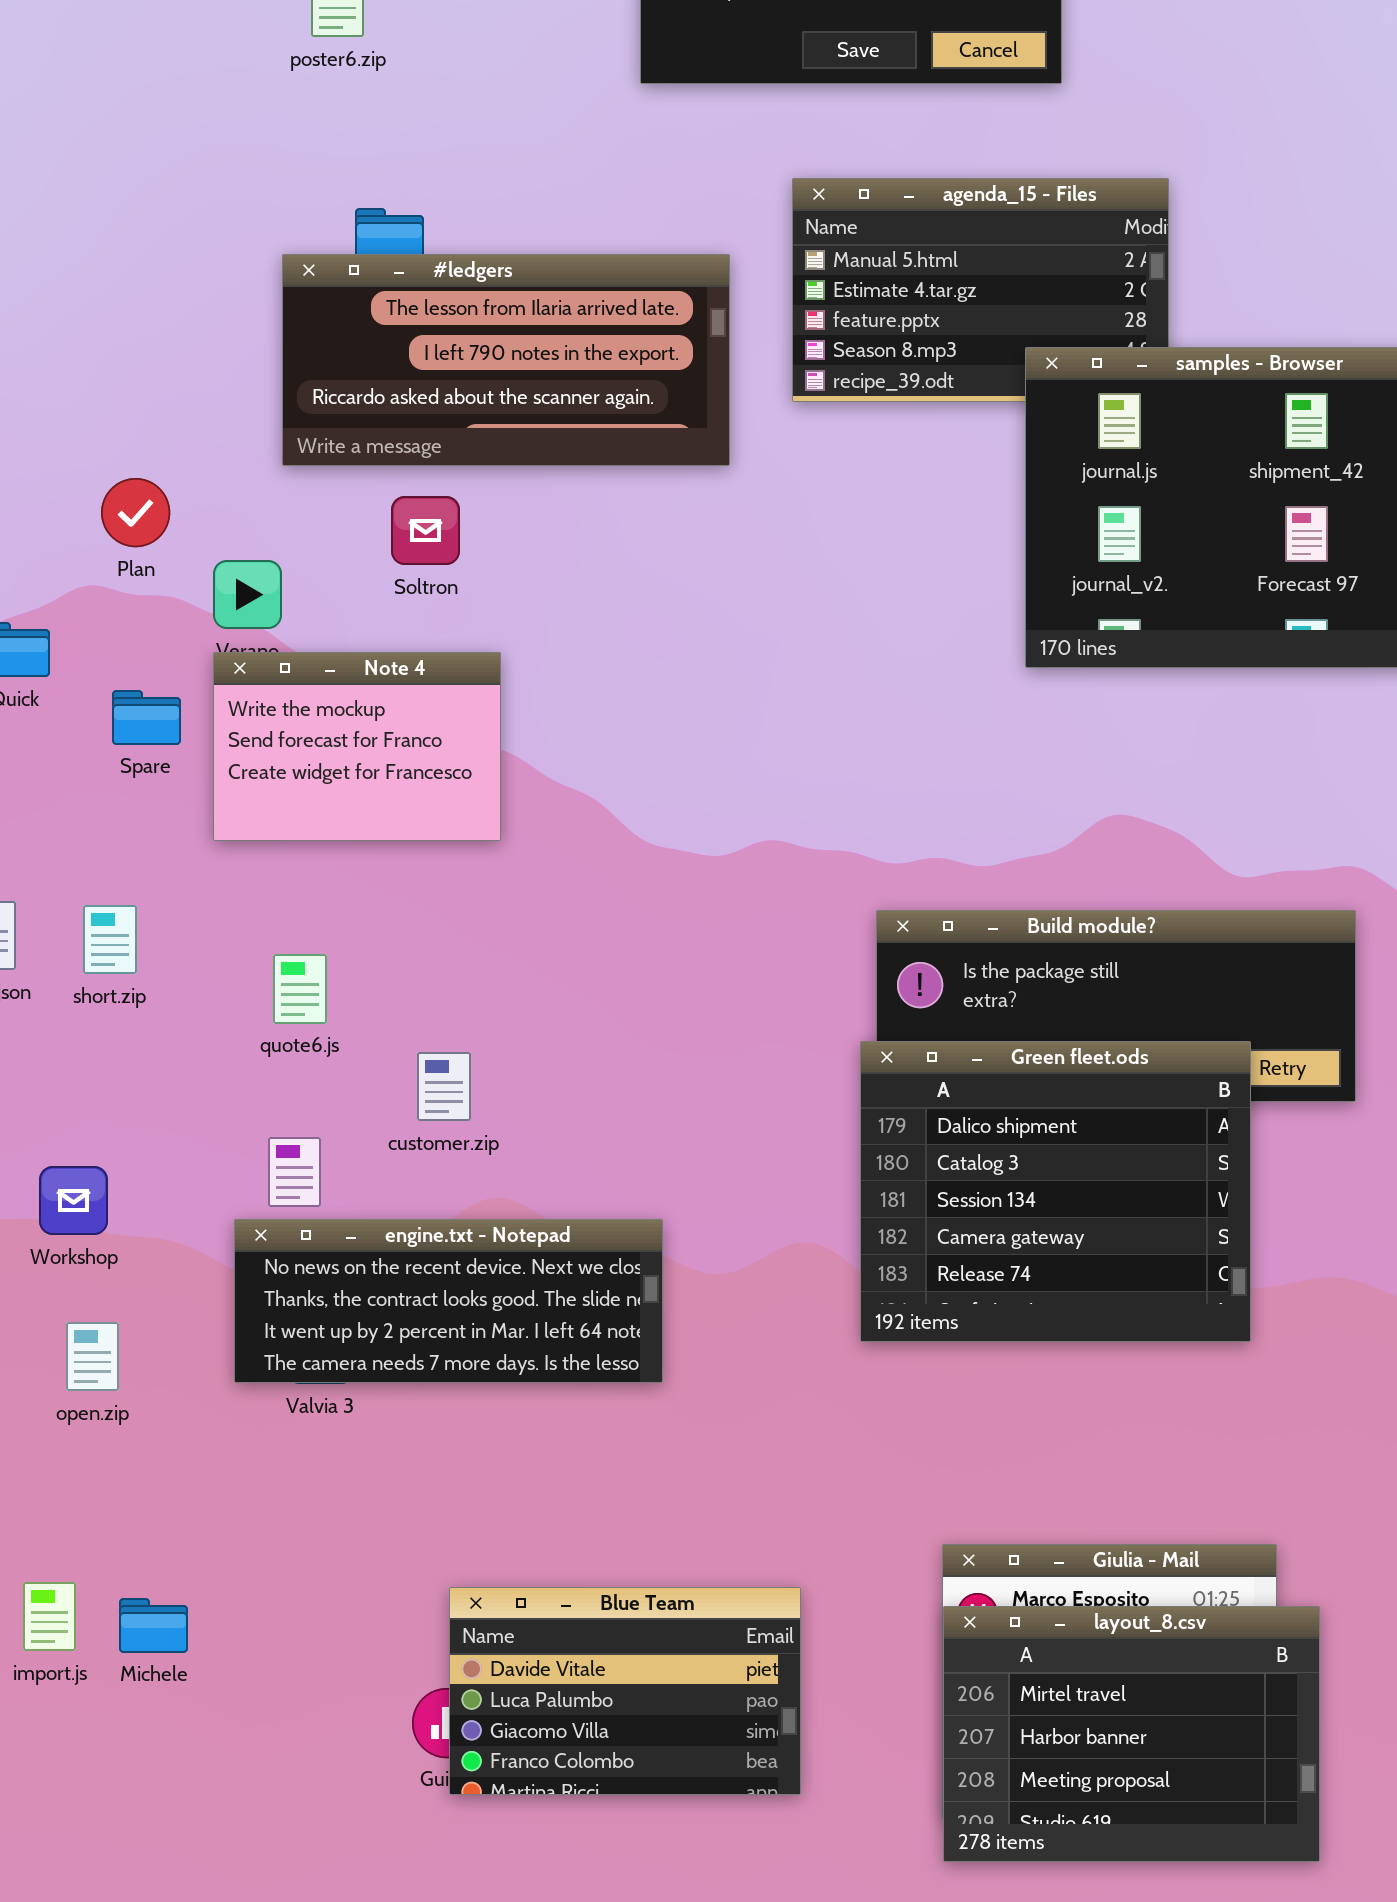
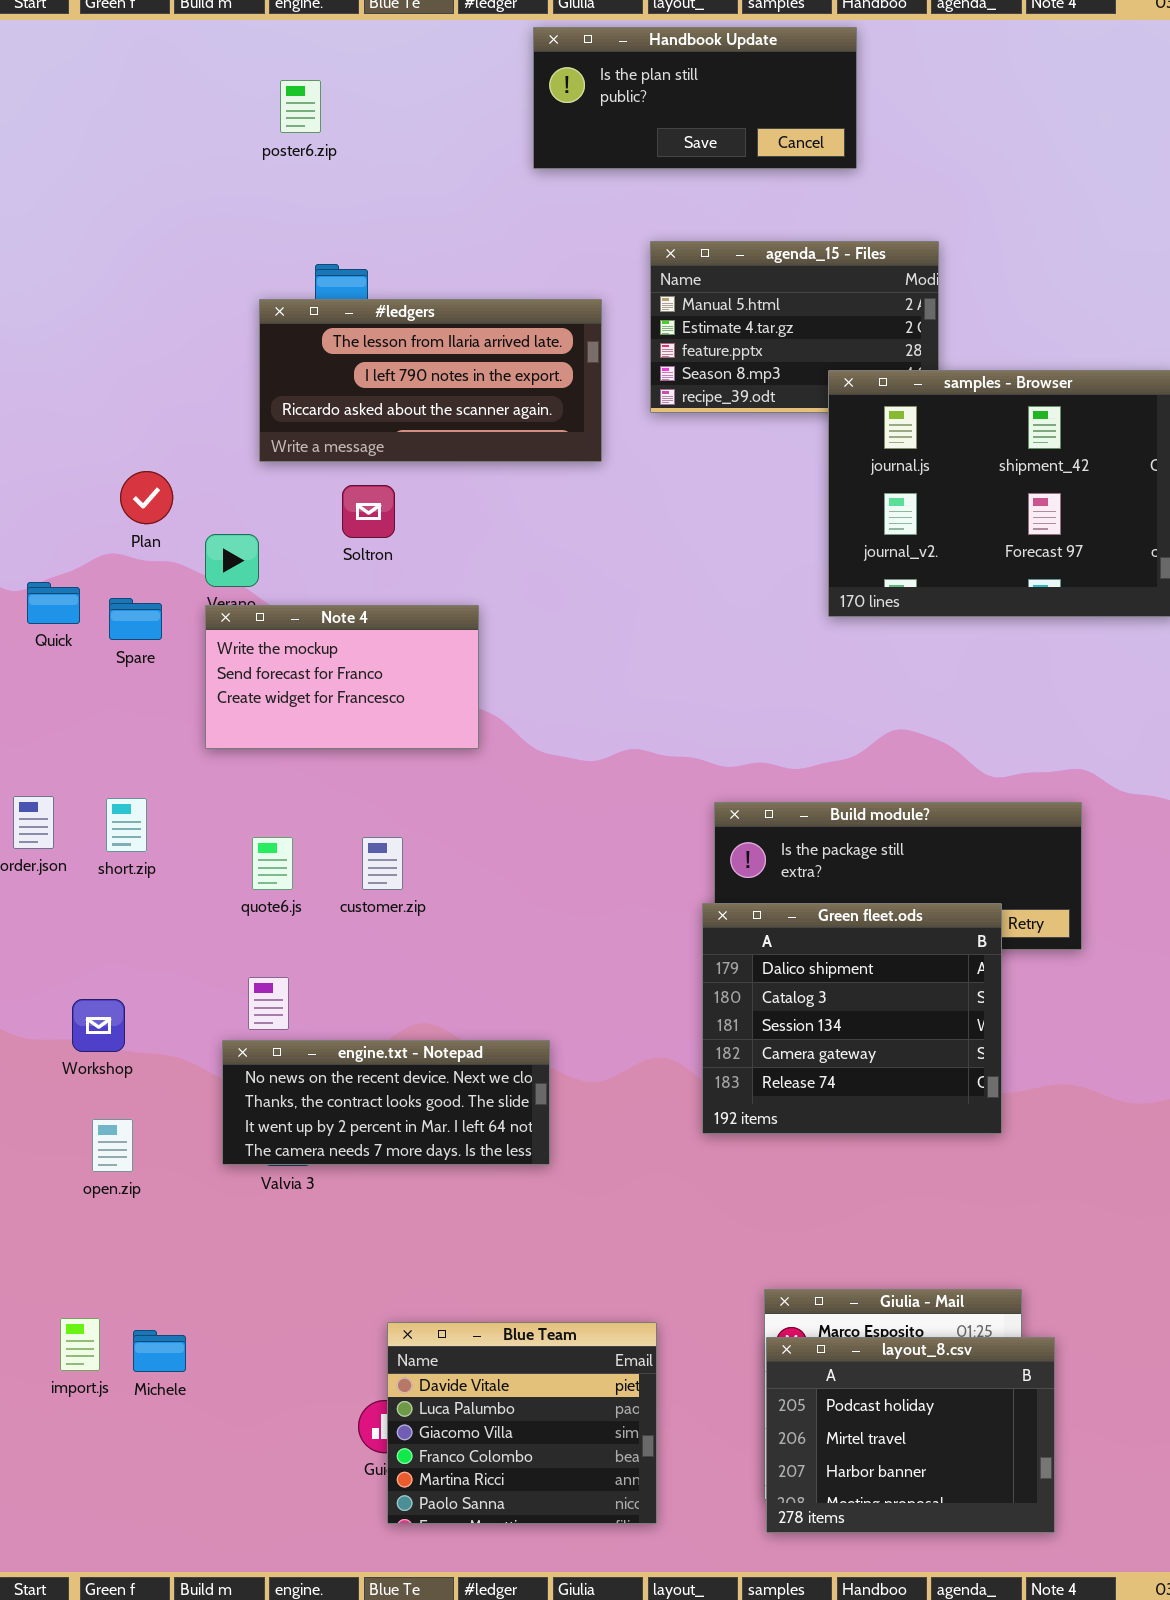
Note 4: [213,652,501,841] -> [205,605,479,749], resized
Spare: [112,690,181,745] -> [109,598,162,640], moved
customer.zip: [417,1052,471,1121] -> [362,837,403,890], moved
Blue Team: [449,1587,801,1795] -> [387,1322,657,1524], resized
layout_8.csv: [943,1606,1320,1862] -> [766,1337,1055,1533], scrolled up 1 row

